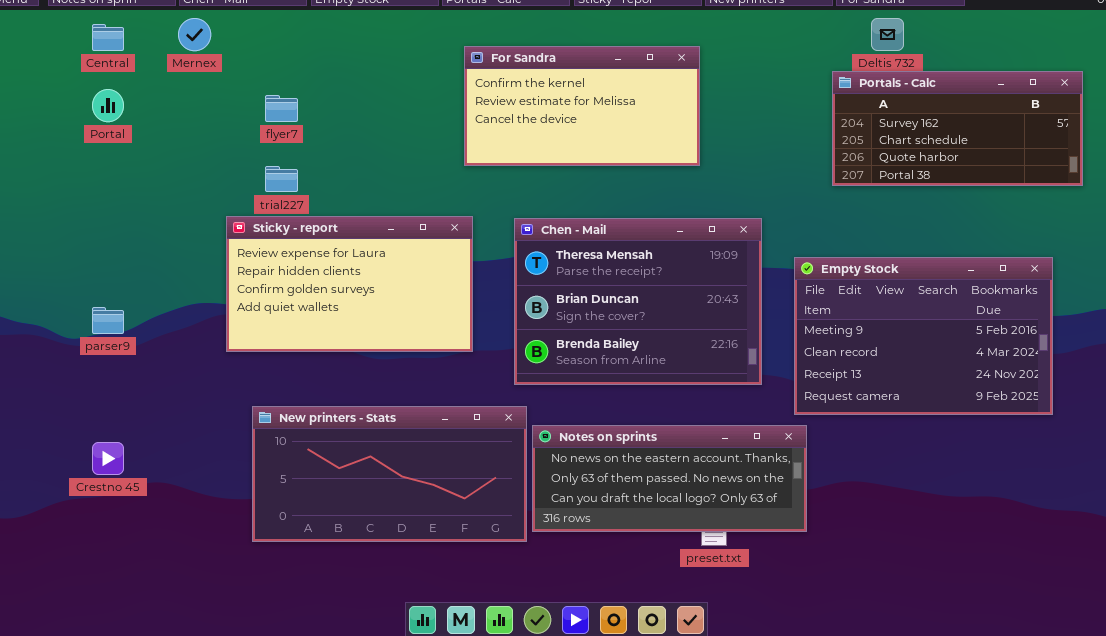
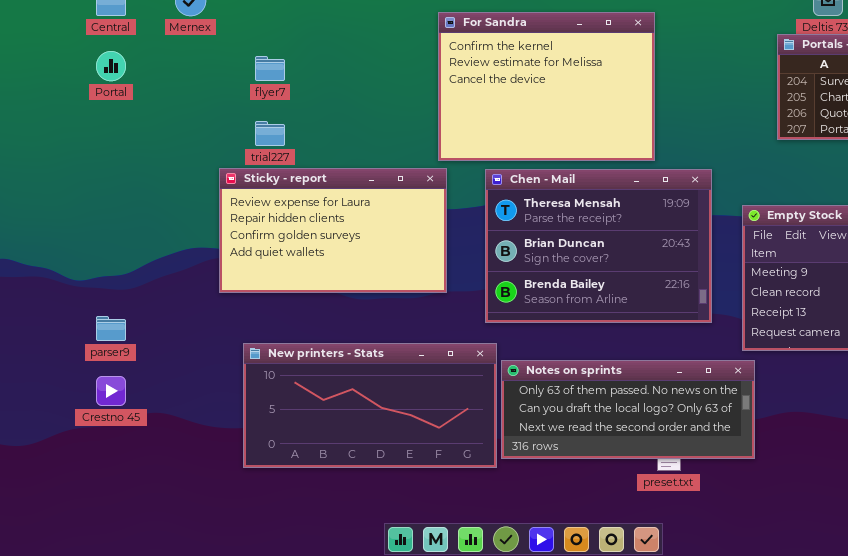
For Sandra: [464,46,700,166] -> [438,12,655,161], resized
parser9: [92,307,124,334] -> [96,316,126,341], moved
Notes on sprints: [532,425,807,532] -> [501,360,755,459], scrolled down 1 row

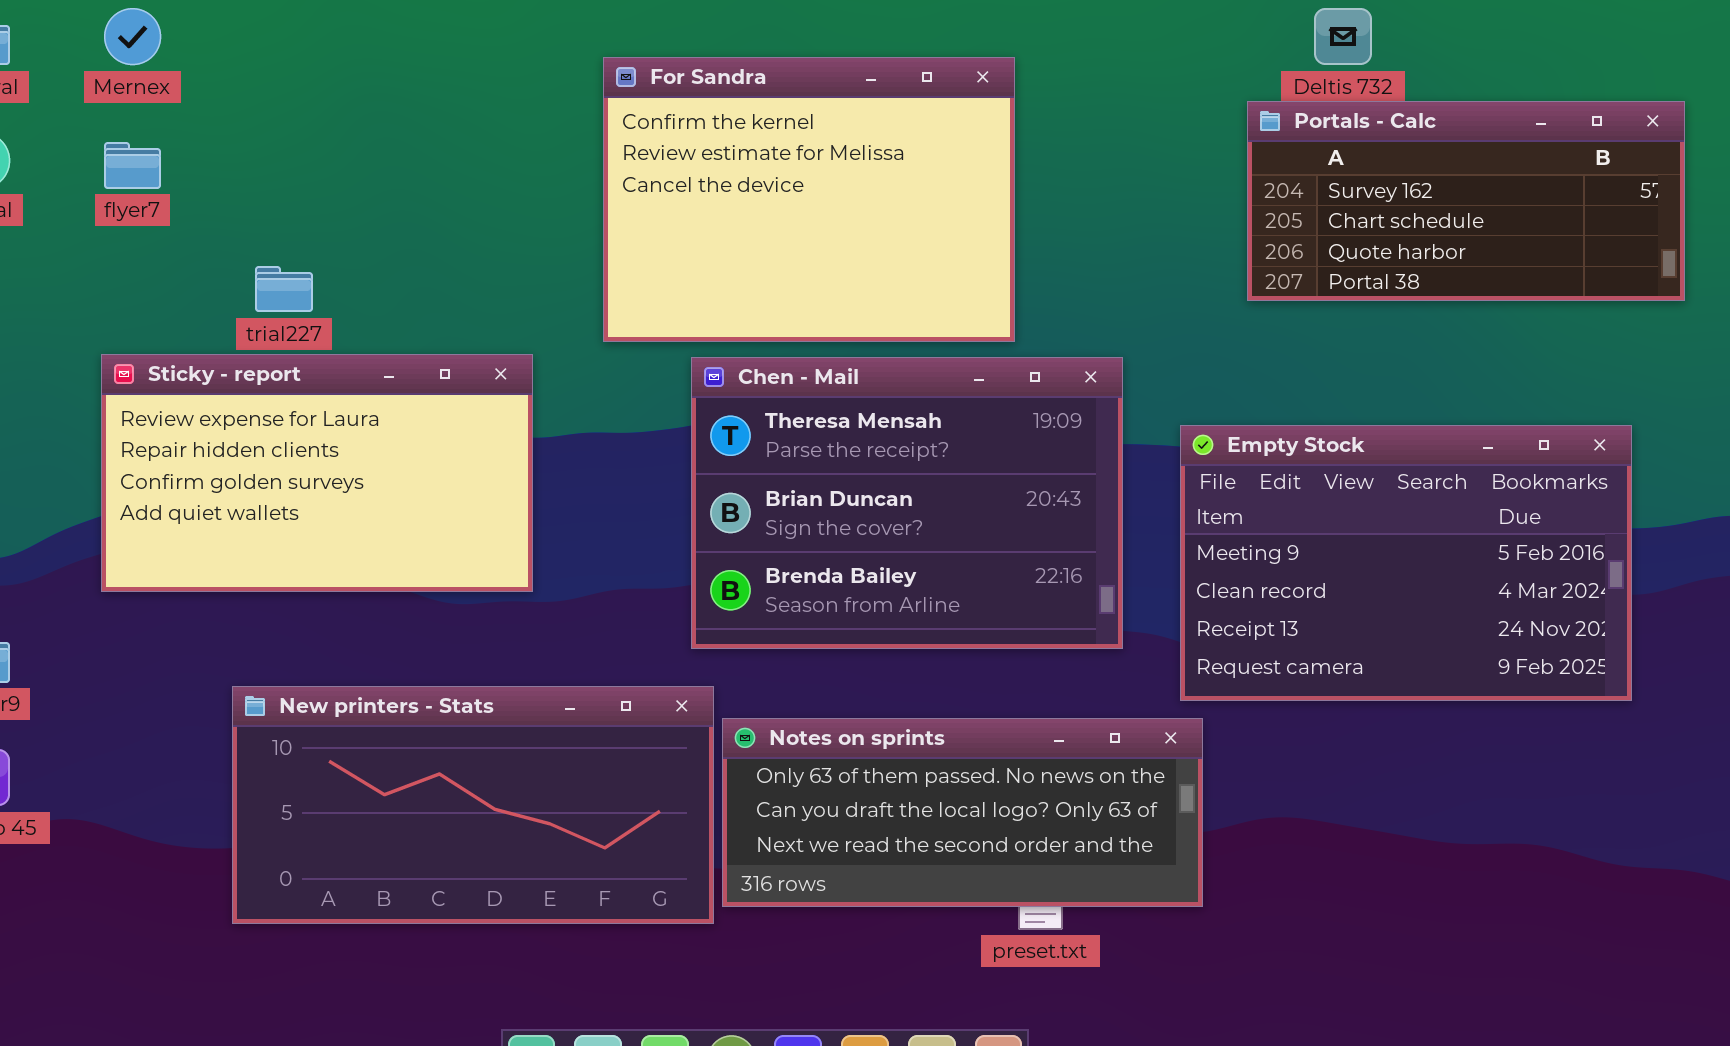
flyer7: [255,56,285,81] -> [104,142,161,189], moved
Sticky - report: [219,168,447,293] -> [101,354,533,592], moved

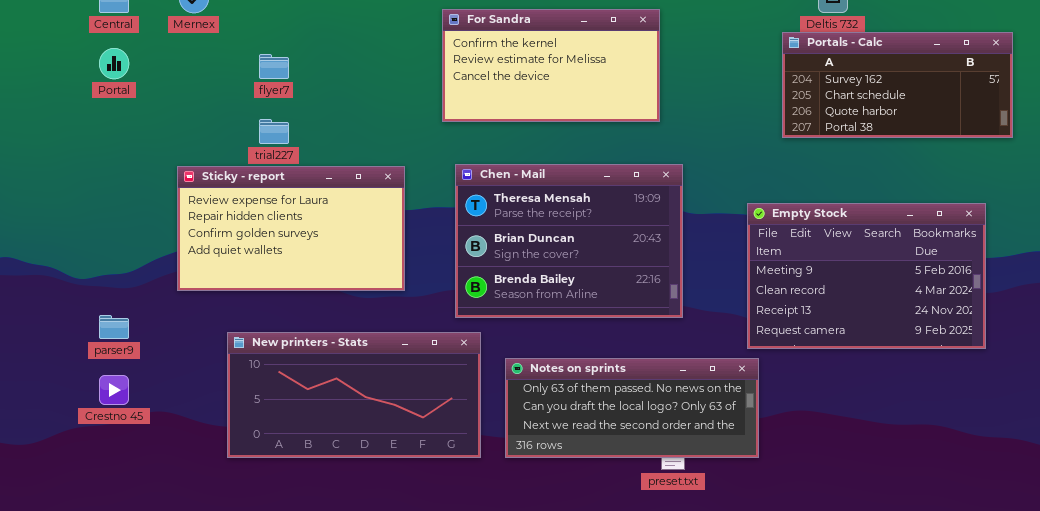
For Sandra: [603,57,1015,342] -> [442,9,660,122], resized
flyer7: [104,142,161,189] -> [259,54,289,79], moved
Chen - Mail: [691,357,1123,649] -> [455,164,683,318], moved
New printers - Stats: [232,686,714,924] -> [227,332,481,458], moved

